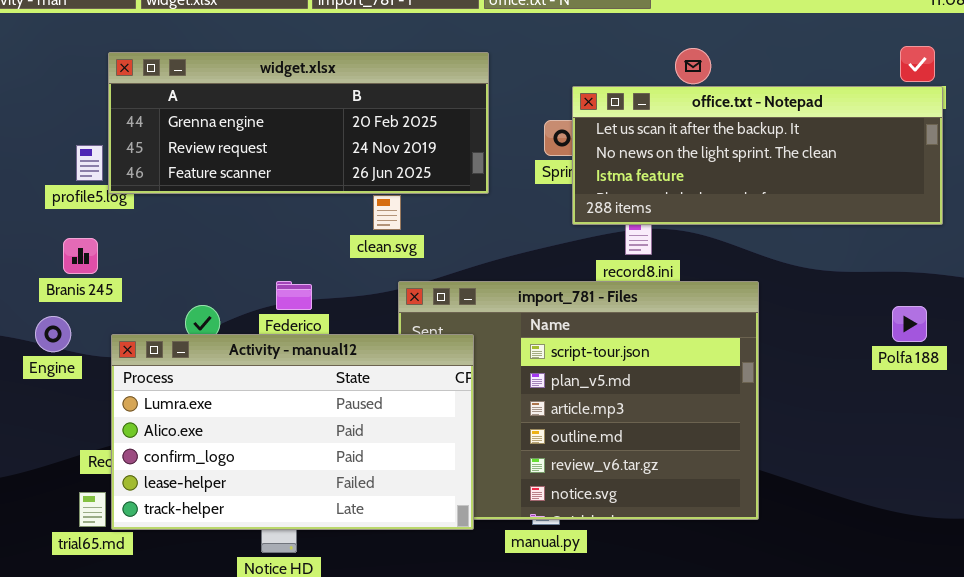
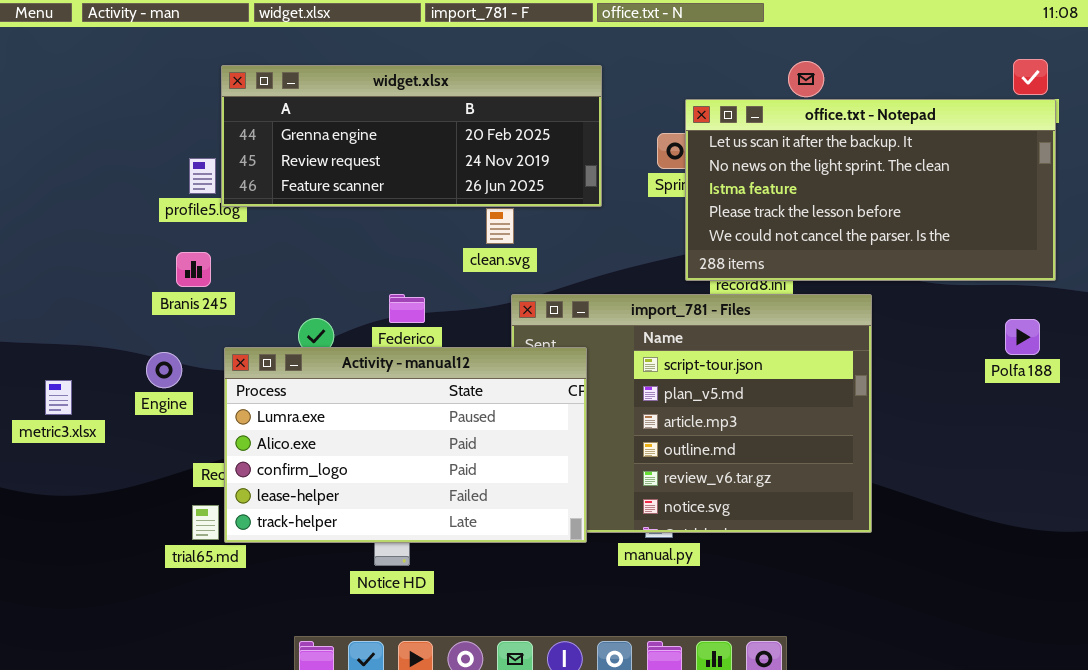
office.txt - Notepad: [572,86,943,225] -> [685,99,1056,281], resized
Engine: [35,316,71,352] -> [146,352,182,388], moved

